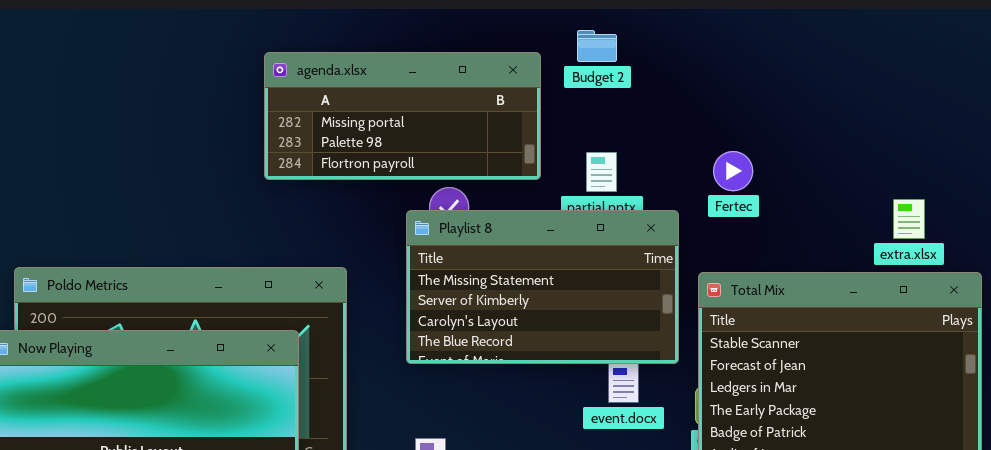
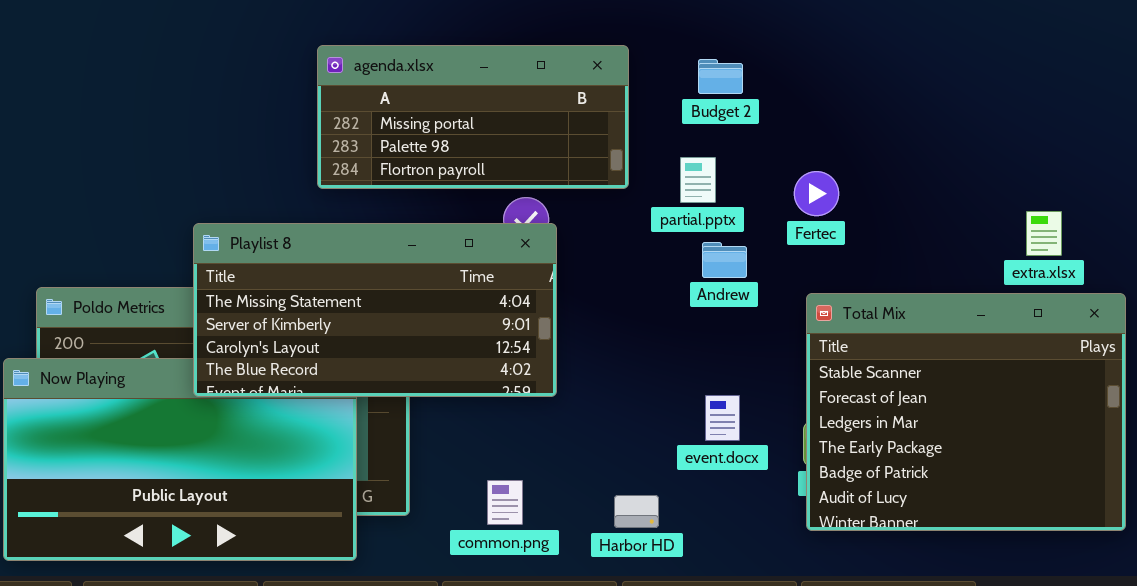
Budget 2: [577,30,617,62] -> [698,59,743,94], moved
Fertec: [713,151,753,191] -> [794,171,839,216], moved
Playlist 8: [406,210,679,364] -> [193,223,557,397], moved, resized

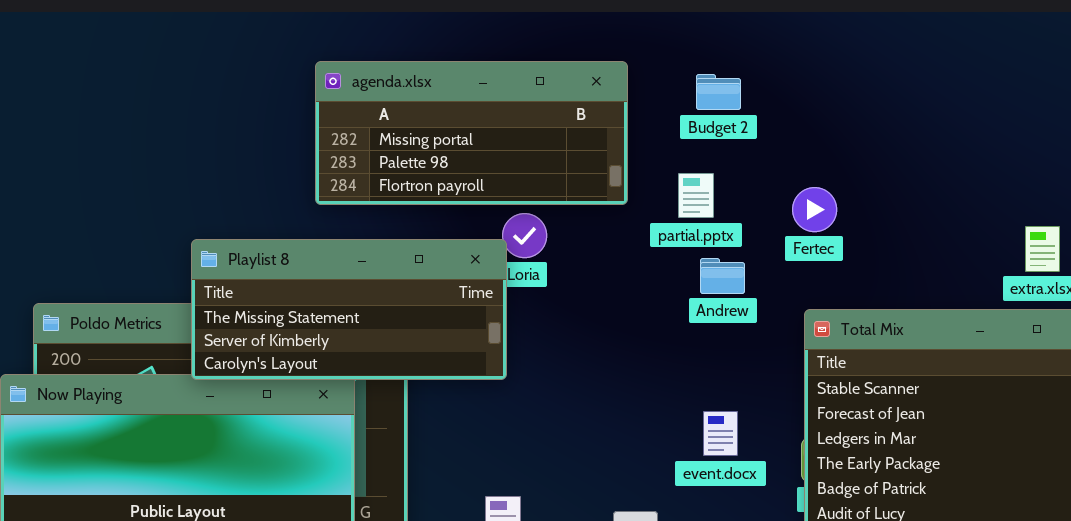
Playlist 8: [193,223,557,397] -> [191,239,507,380], resized

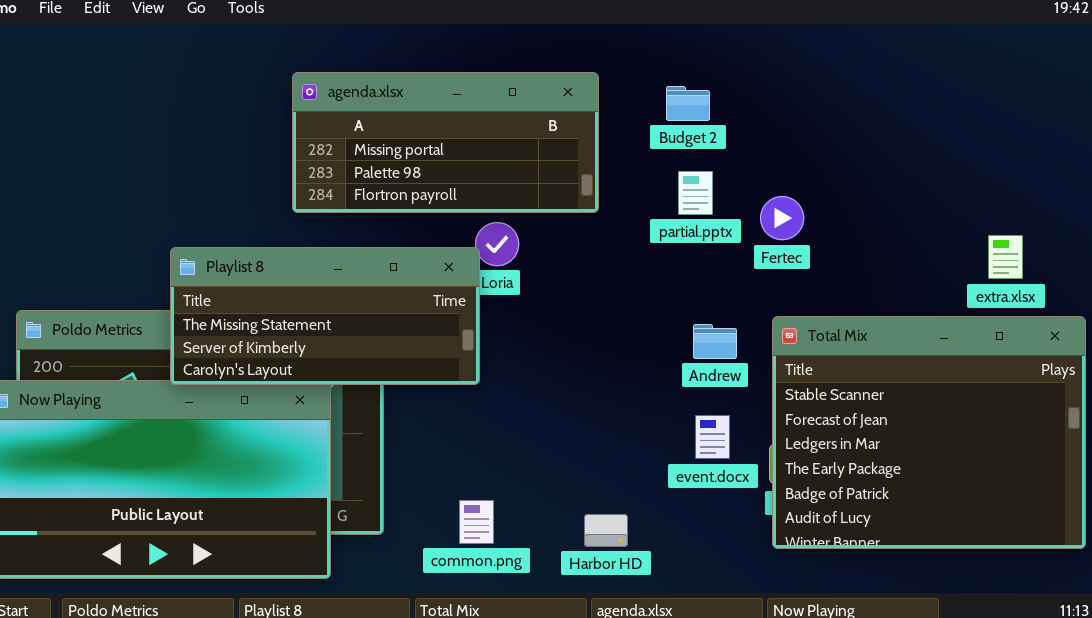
partial.pptx: [678,173,714,218] -> [678,171,713,215], moved
Andrew: [700,258,745,294] -> [693,324,737,359], moved
event.docx: [703,411,738,456] -> [695,415,730,459], moved

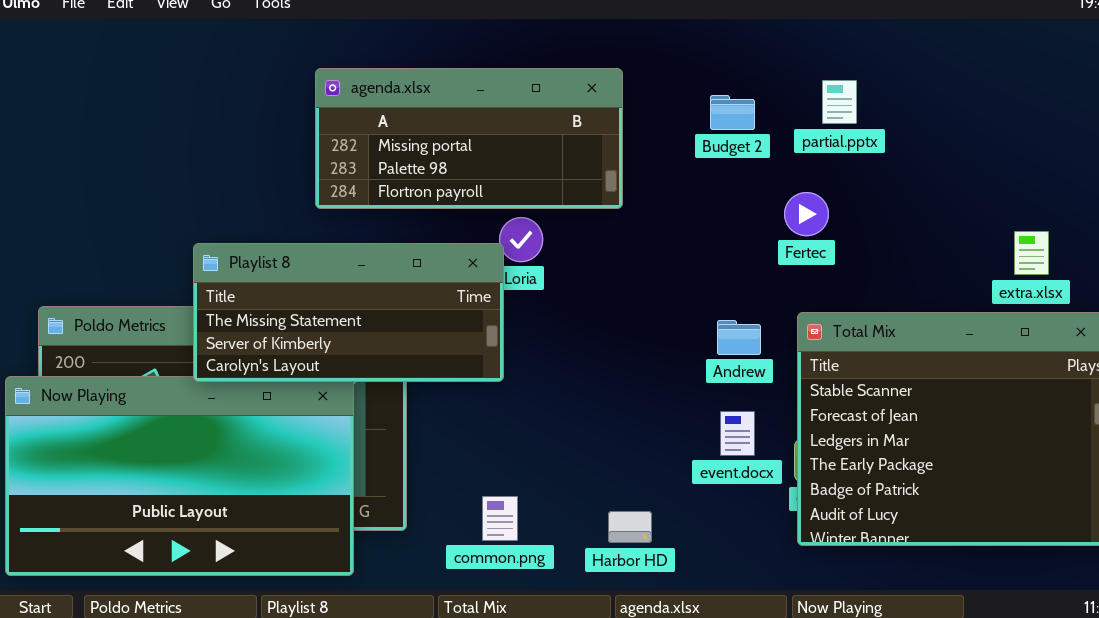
Budget 2: [666,86,710,121] -> [710,95,755,130], moved
partial.pptx: [678,171,713,215] -> [822,80,857,124], moved

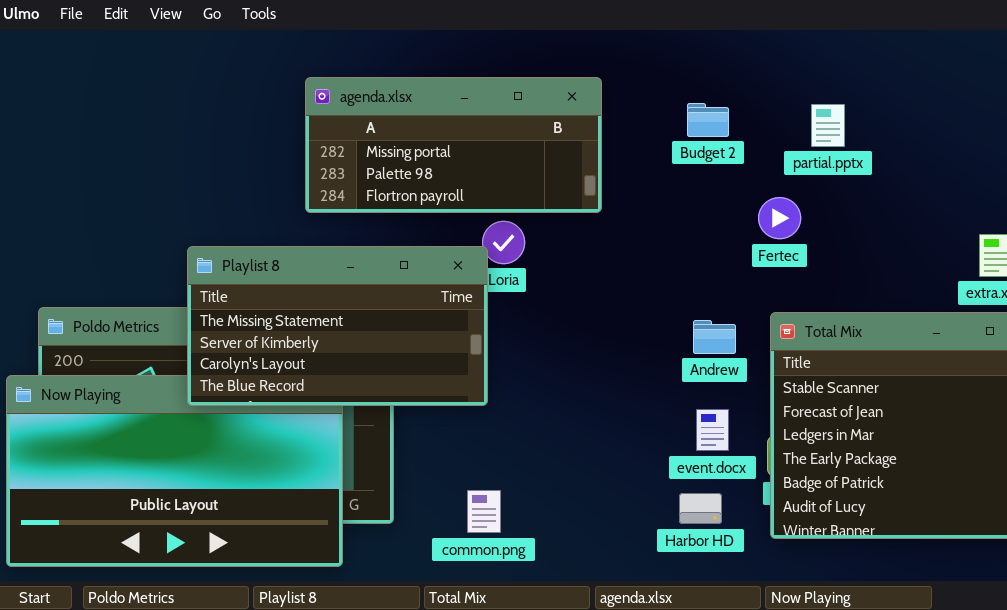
partial.pptx: [822,80,857,124] -> [811,104,845,147], moved
Playlist 8: [193,243,504,382] -> [187,246,488,406], resized
Harbor HD: [608,511,652,543] -> [679,493,722,524], moved

